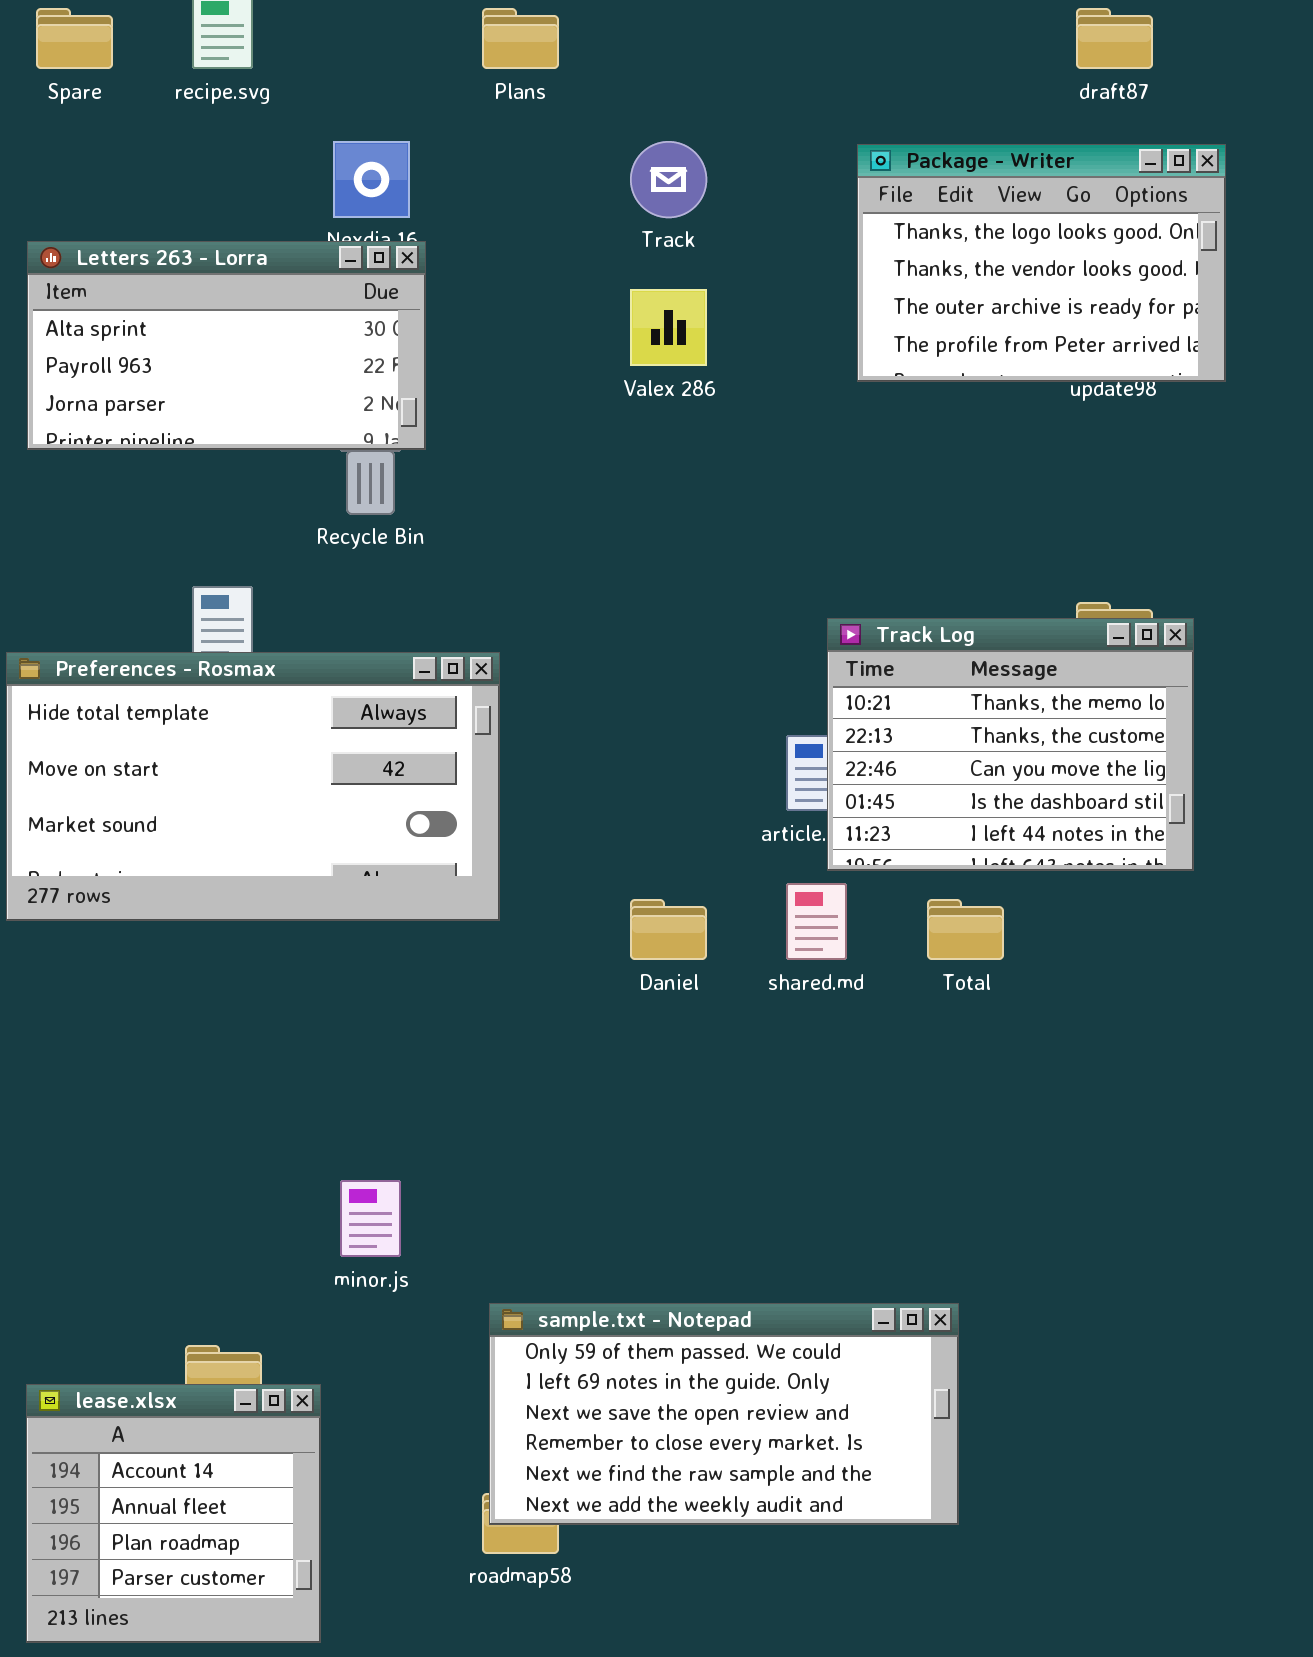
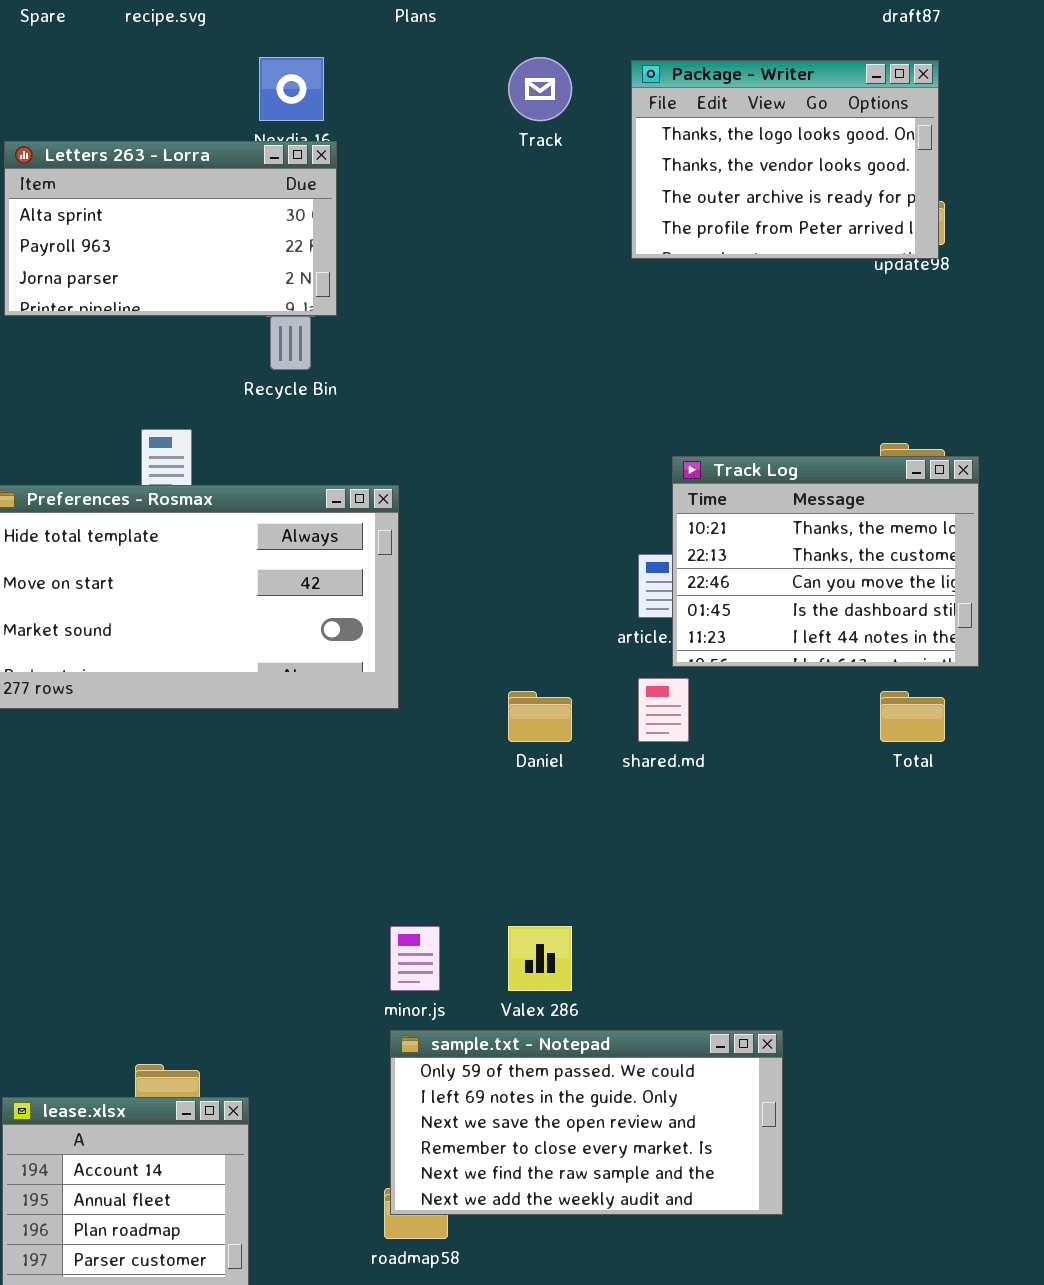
Package - Writer: [857,144,1226,382] -> [631,60,939,259], moved
Valex 286: [630,289,707,366] -> [508,926,572,991], moved
Total: [927,899,1004,960] -> [880,691,945,742], moved
minor.js: [340,1180,401,1257] -> [390,926,440,991], moved

